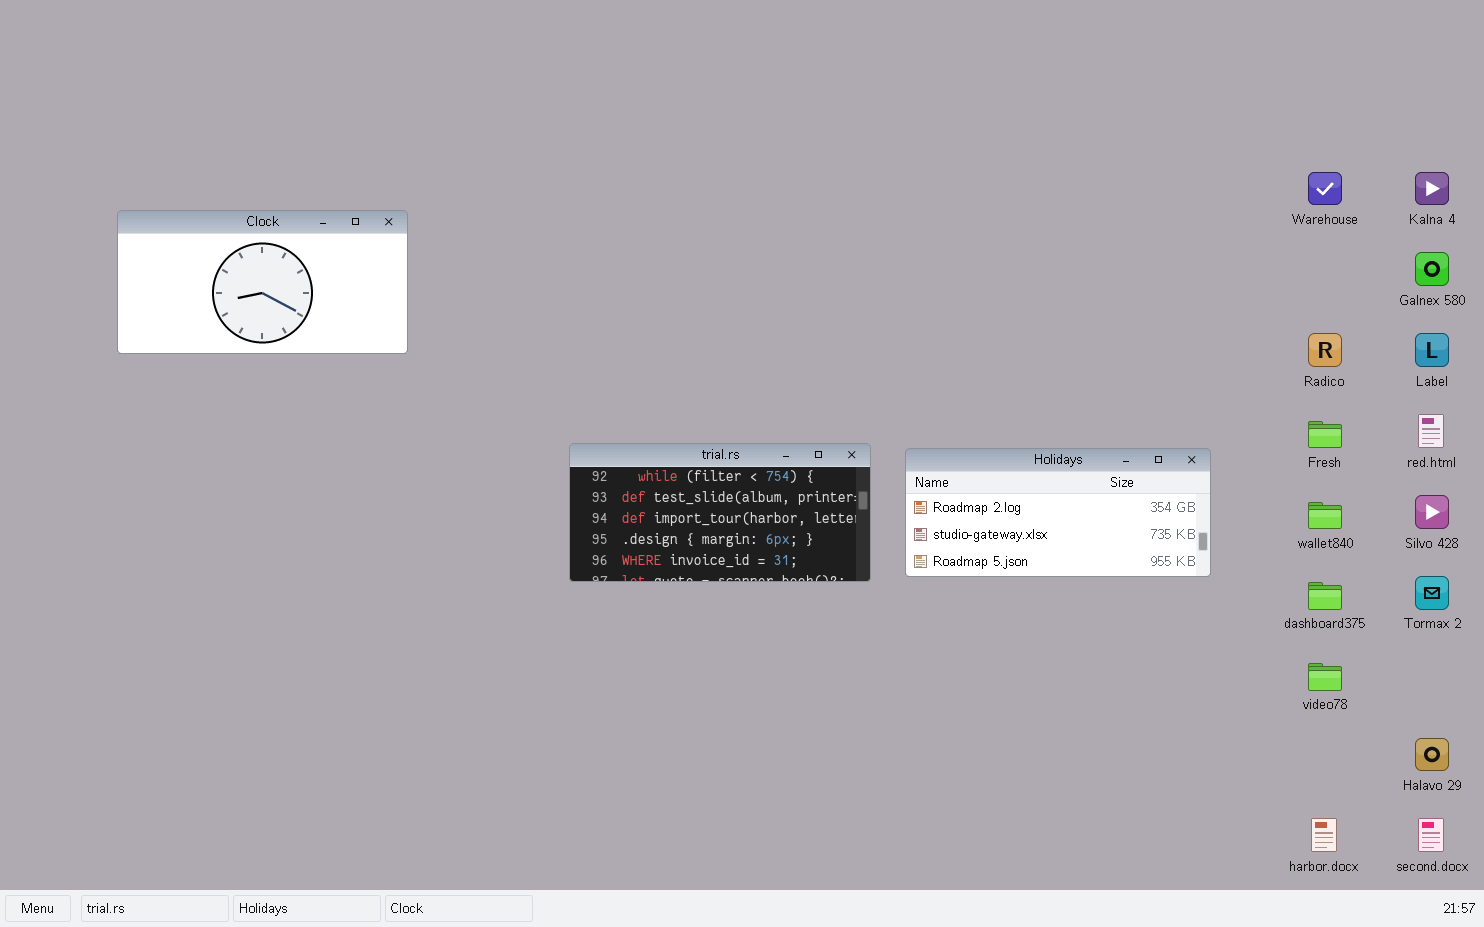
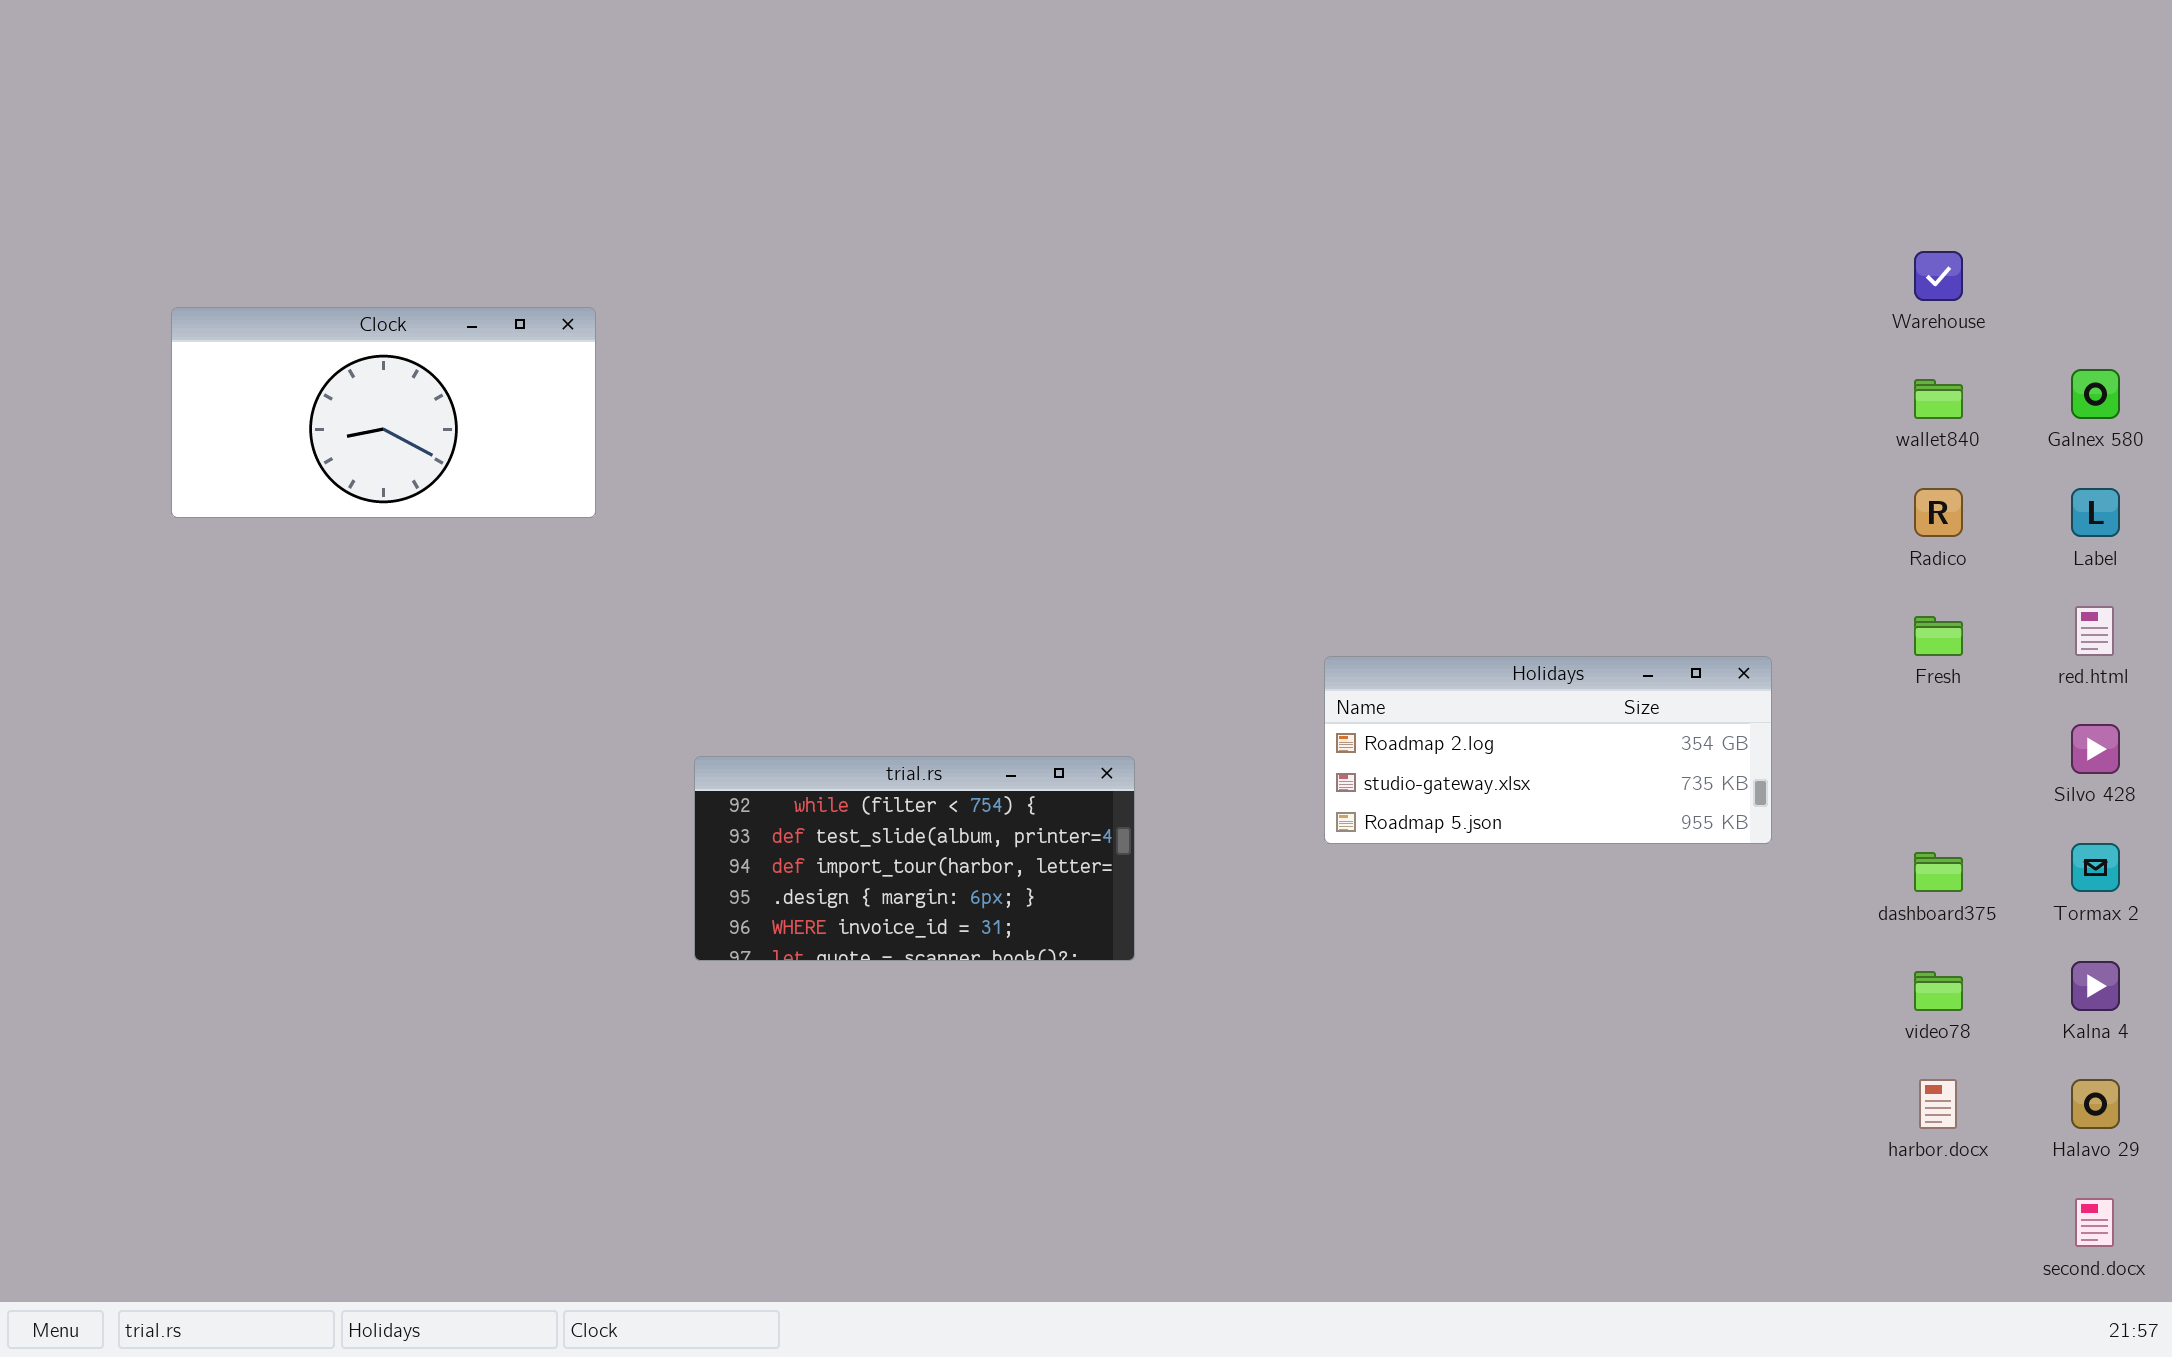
Kalna 4: [1415,172,1449,205] -> [2071,961,2120,1011], moved
trial.rs: [569,443,871,582] -> [694,756,1135,961], moved
wallet840: [1308,502,1342,529] -> [1914,379,1963,419], moved
harbor.docx: [1311,818,1337,852] -> [1919,1079,1957,1129], moved

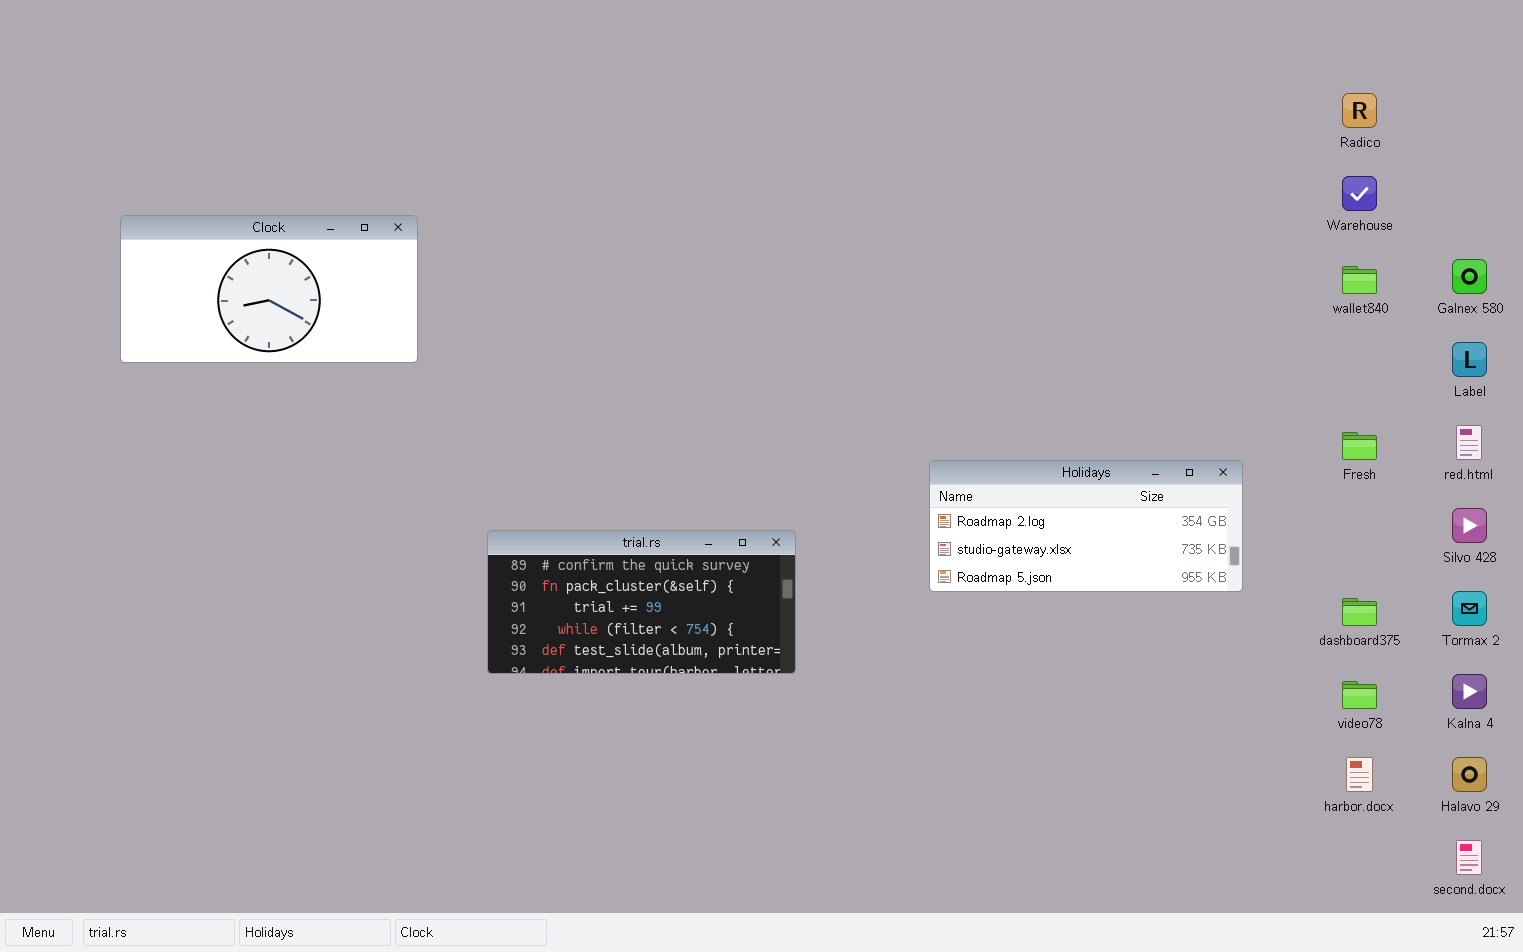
Radico: [1914,488,1963,537] -> [1342,93,1377,128], moved
trial.rs: [694,756,1135,961] -> [487,530,796,674], scrolled up 3 rows

